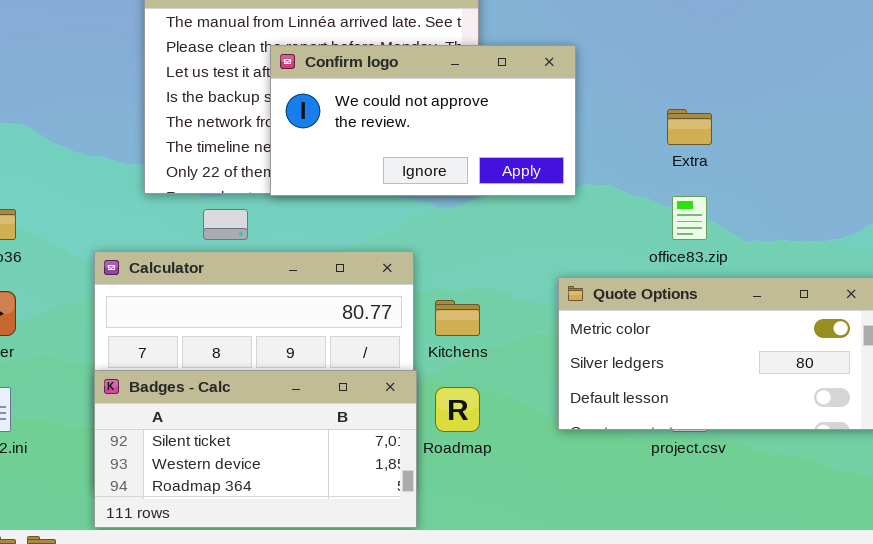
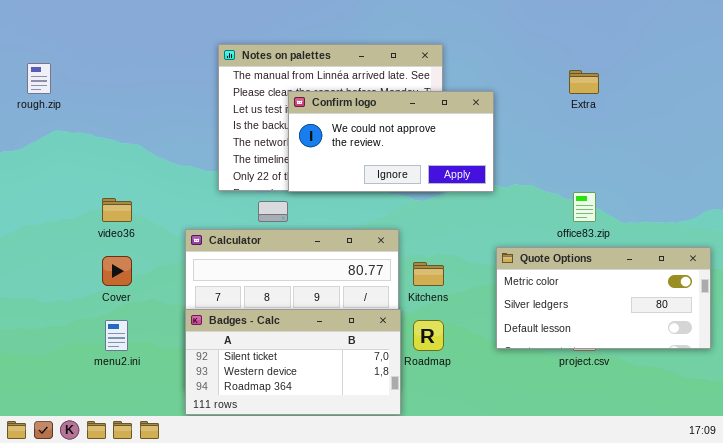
Confirm logo: [270,45,576,196] -> [288,91,494,192], moved
Extra: [667,109,712,145] -> [569,70,599,94], moved

